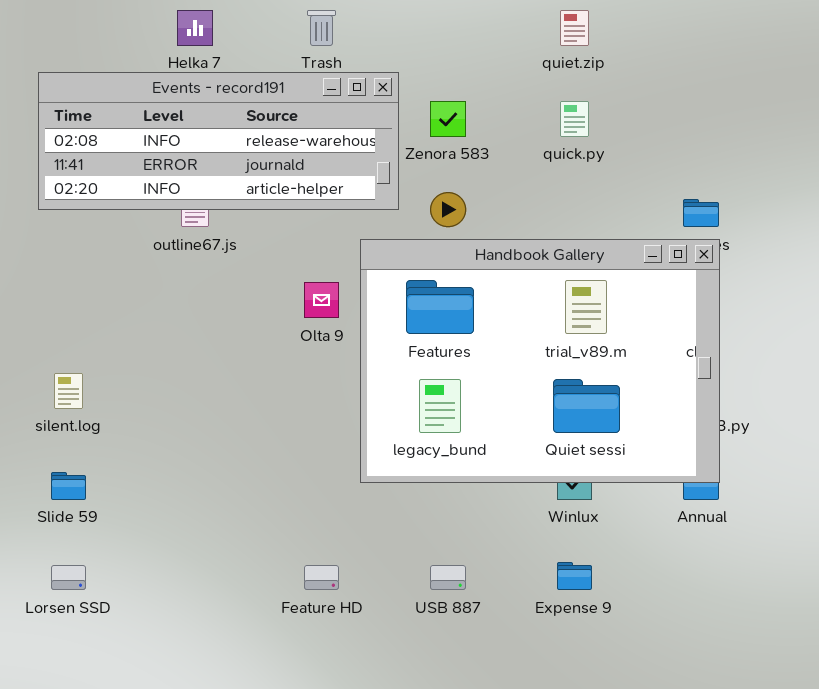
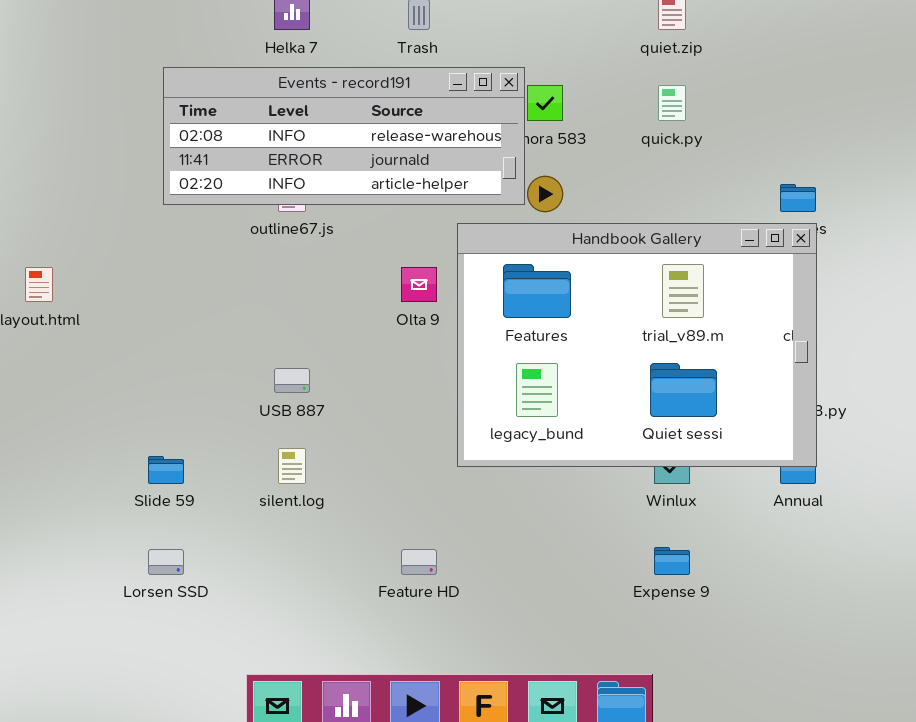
Events - record191: [38,72,399,210] -> [163,67,525,205], moved
silent.log: [54,373,83,409] -> [278,448,306,484], moved
USB 887: [430,565,466,590] -> [274,368,310,393], moved

